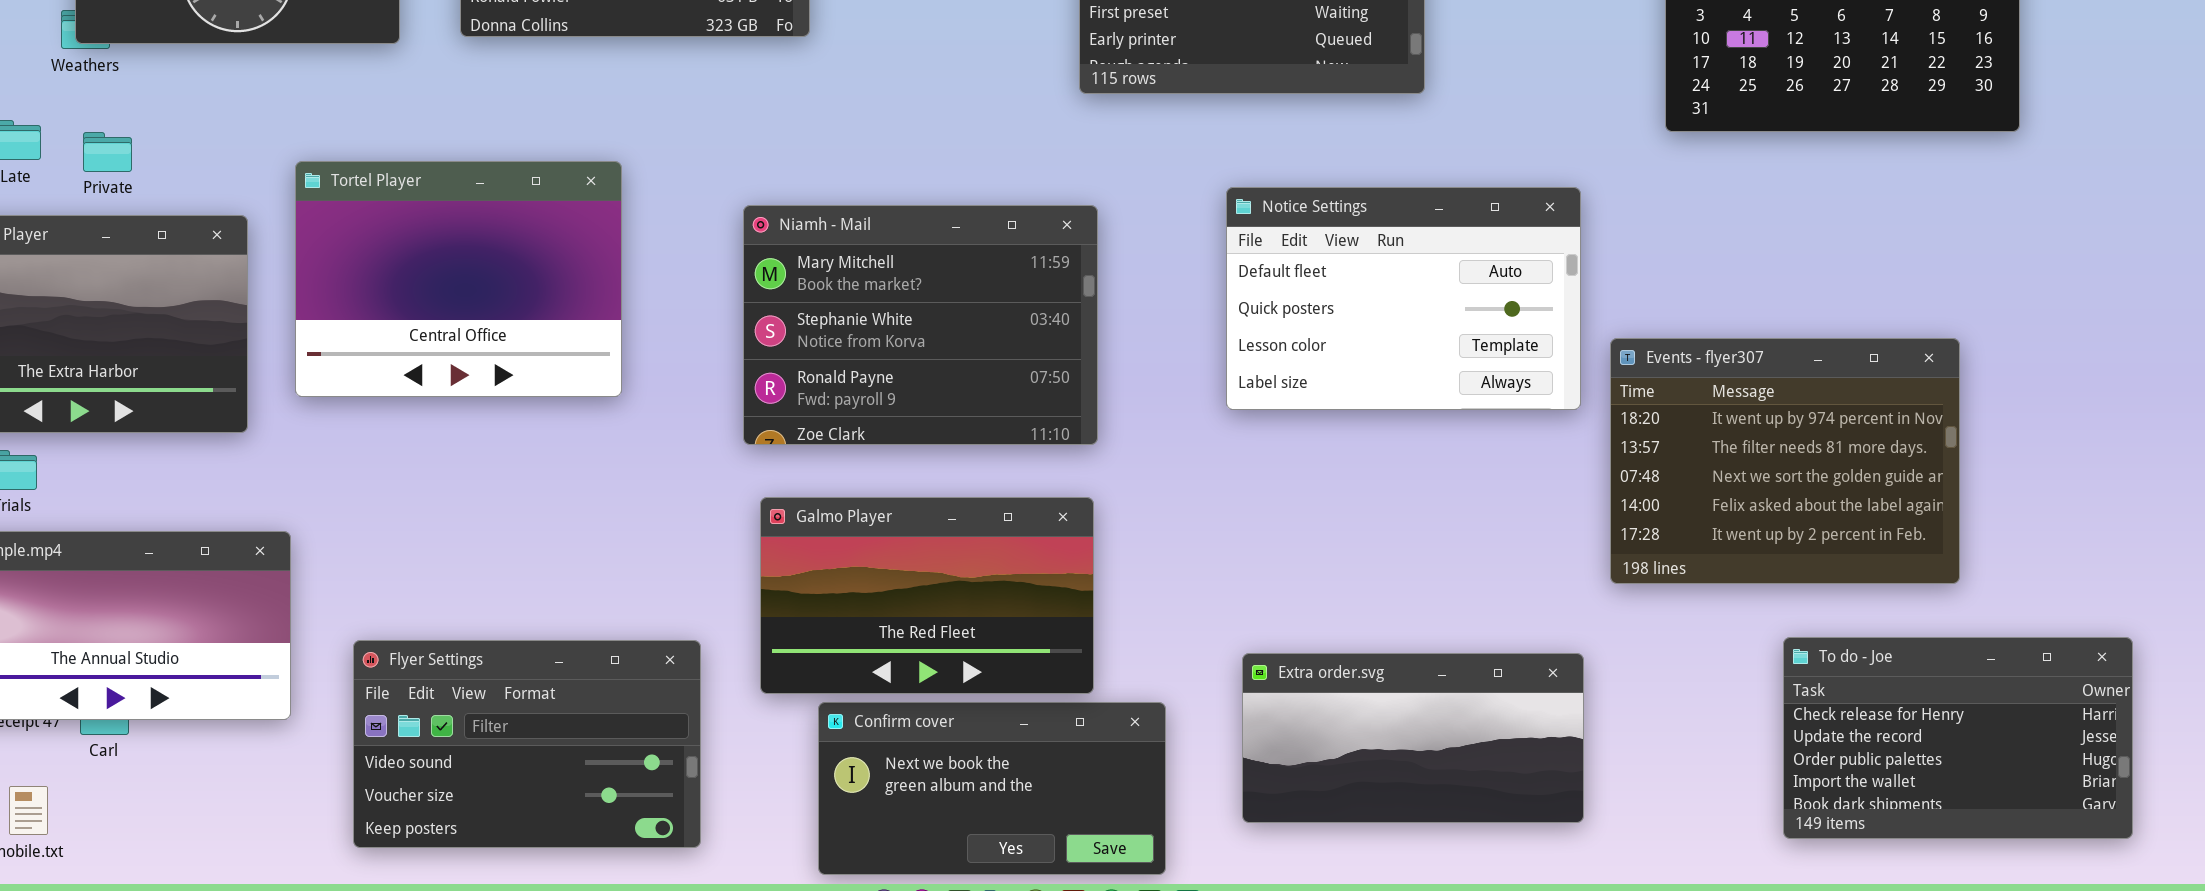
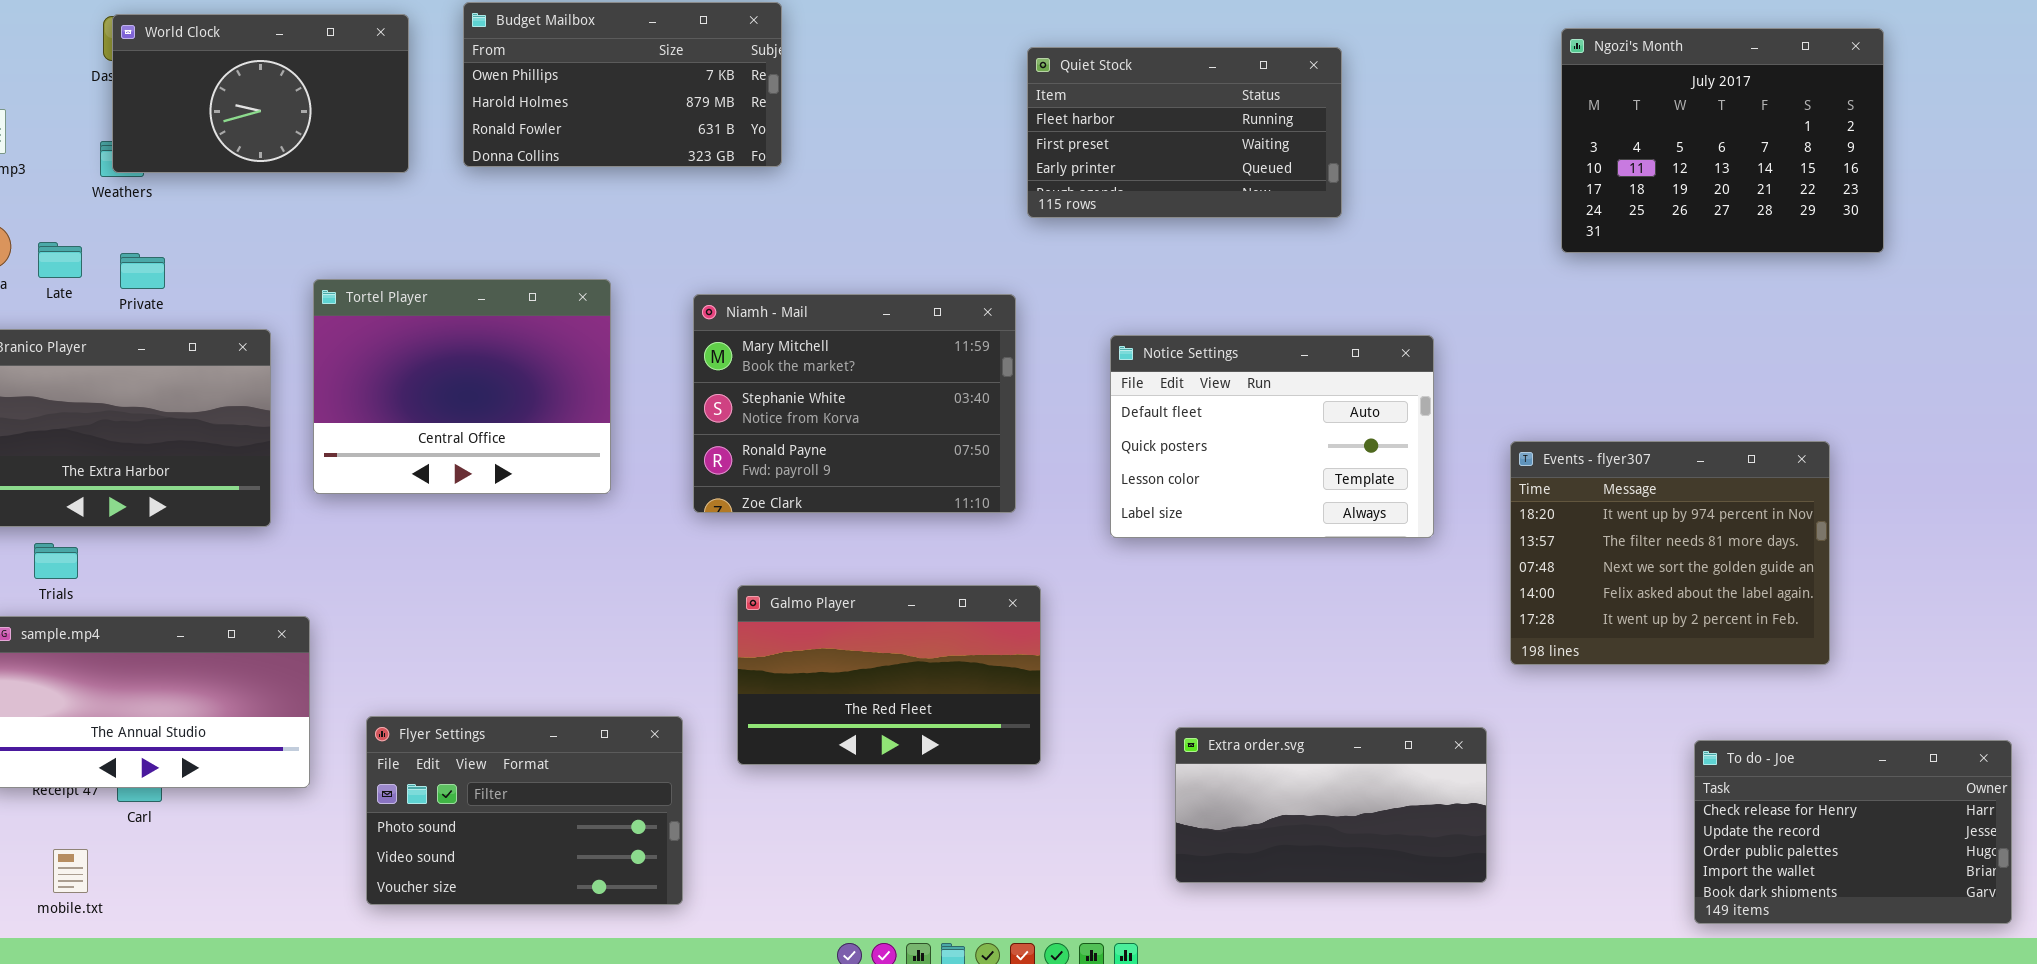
Notice Settings: [1226,187,1581,410] -> [1110,335,1434,538], moved
Niamh - Mail: [743,205,1098,445] -> [693,294,1016,513], moved
To do - Joe: [1783,637,2133,839] -> [1694,740,2012,924], moved
Flyer Settings: [353,640,701,848] -> [366,716,683,905], scrolled up 1 row
Confirm cover: [818,702,1166,875] -> none, closed

